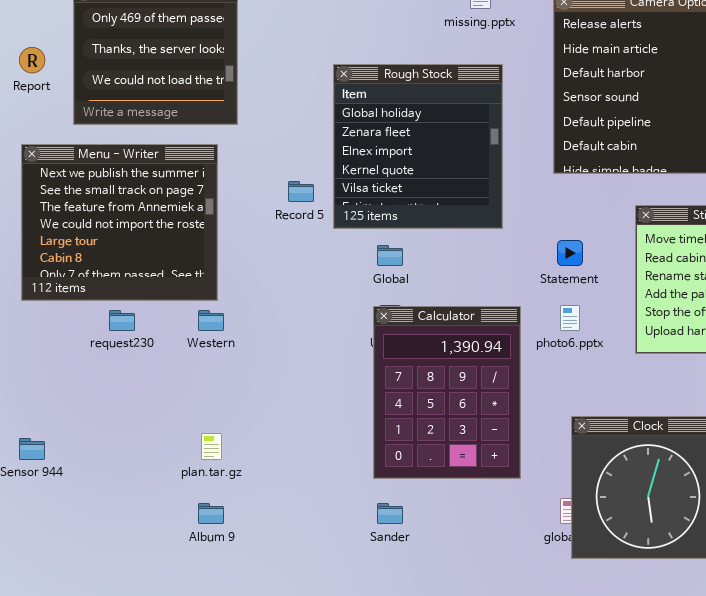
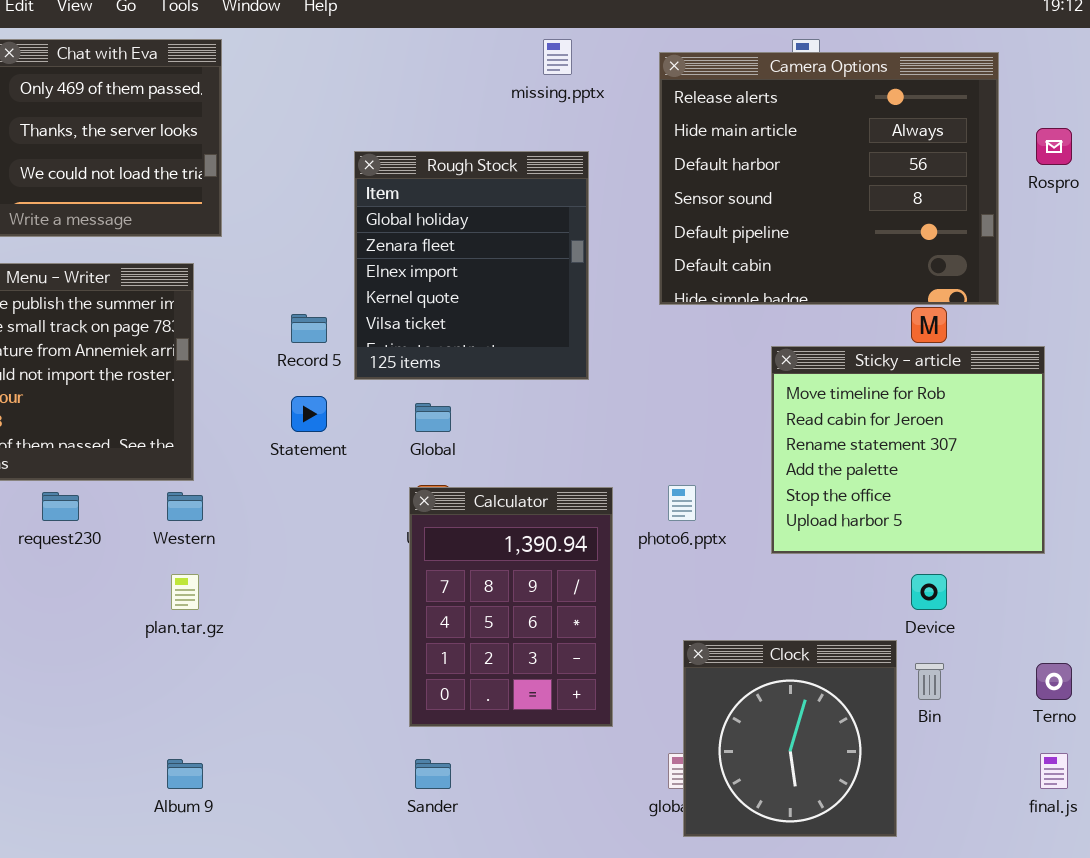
Statement: [557,240,583,266] -> [291,396,327,432], moved
plan.tar.gz: [201,433,222,460] -> [171,574,199,610], moved

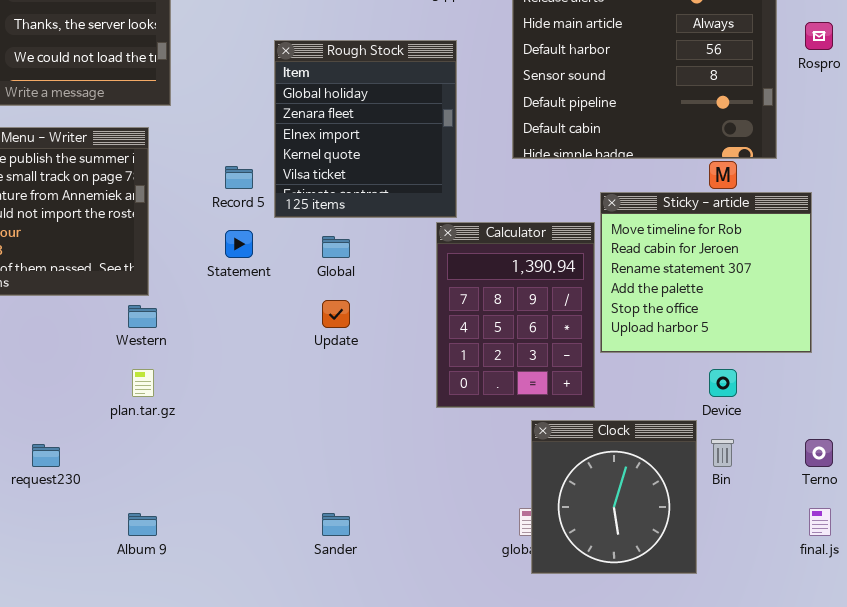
Calculator: [409,487,613,727] -> [436,222,595,408], moved
request230: [42,492,79,521] -> [32,444,60,467], moved

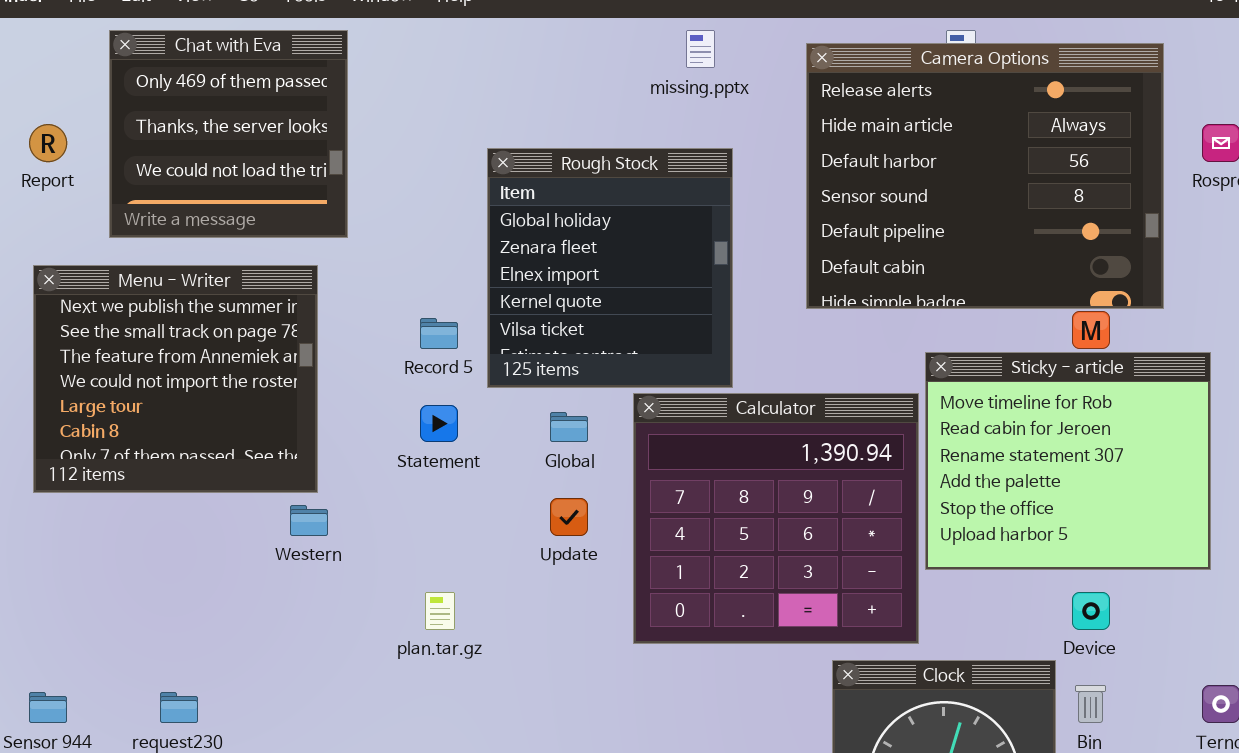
Calculator: [436,222,595,408] -> [633,393,919,644], resized
plan.tar.gz: [132,369,154,397] -> [425,592,455,630], moved

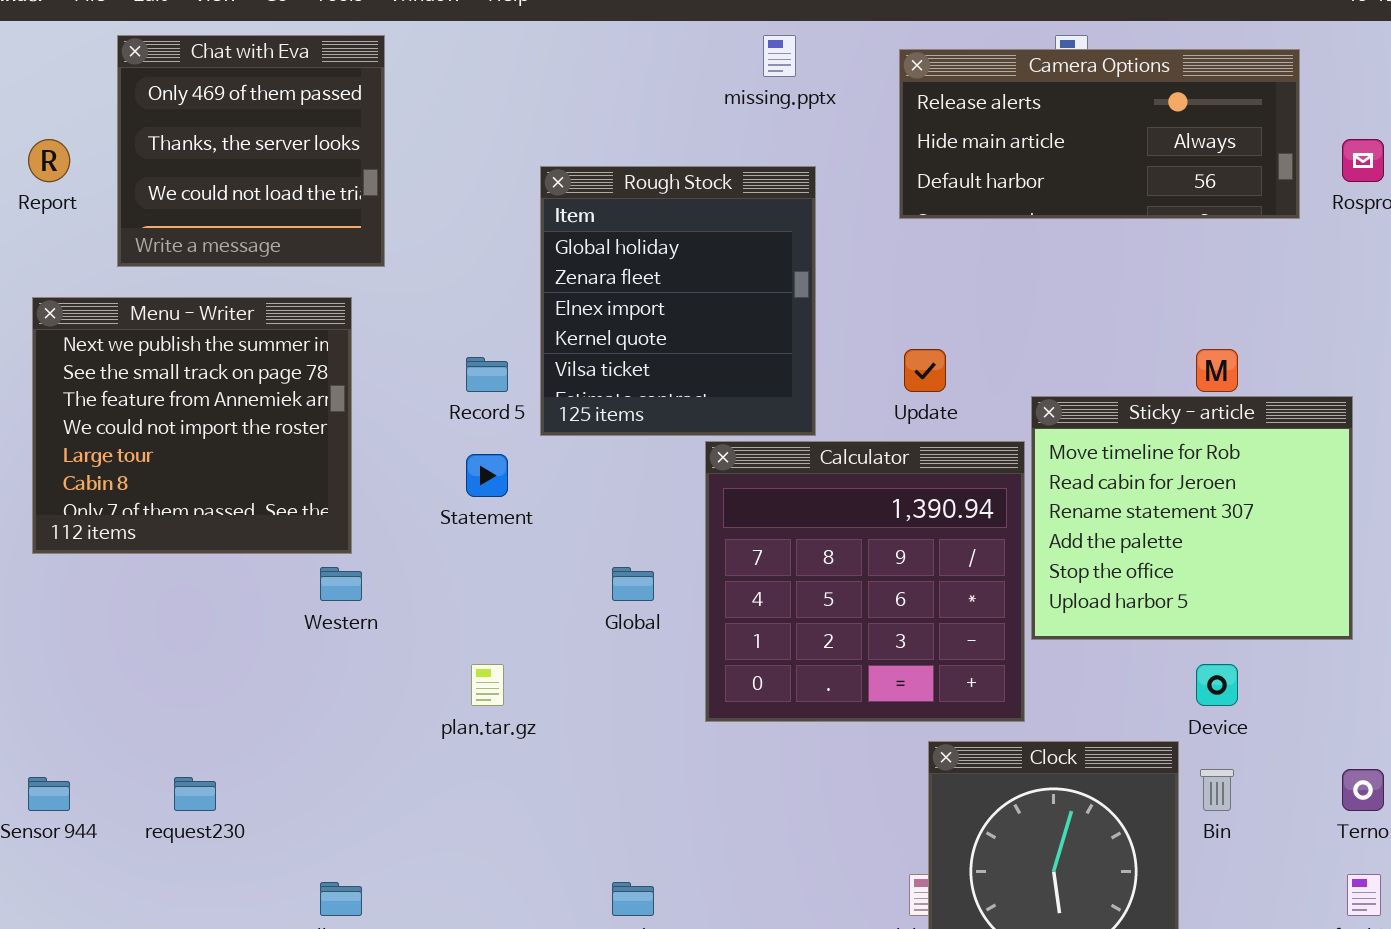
Camera Options: [806,43,1164,309] -> [899,49,1300,219], resized
Global: [550,412,588,442] -> [612,567,654,601], moved
Update: [550,498,588,536] -> [904,349,946,392], moved

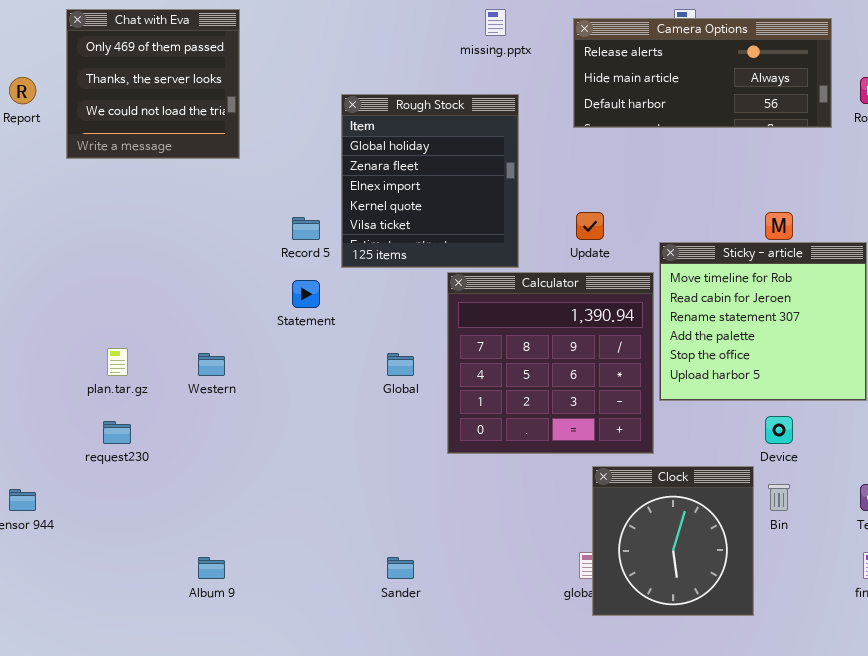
Menu - Writer: [32,297,352,554] -> none, closed
plan.tar.gz: [471,664,504,706] -> [107,348,128,376], moved
request230: [174,777,216,811] -> [103,421,131,444], moved

